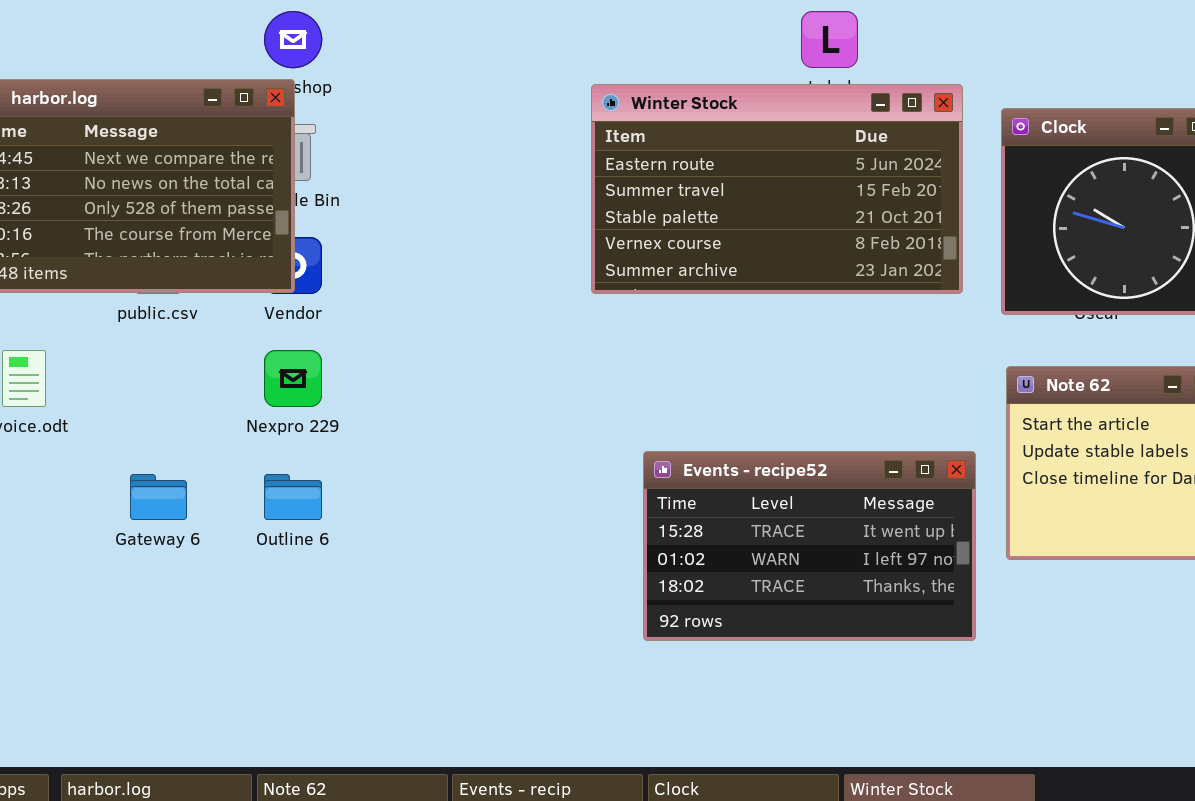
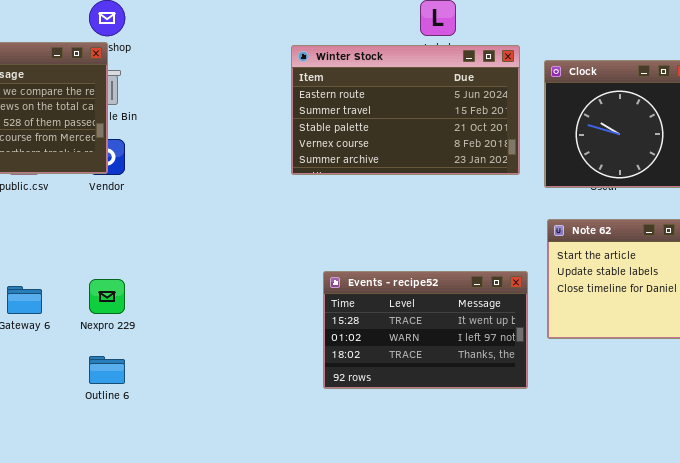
Nexpro 229: [264,350,322,407] -> [89,279,125,314], moved
Outline 6: [264,474,322,520] -> [89,356,125,384], moved

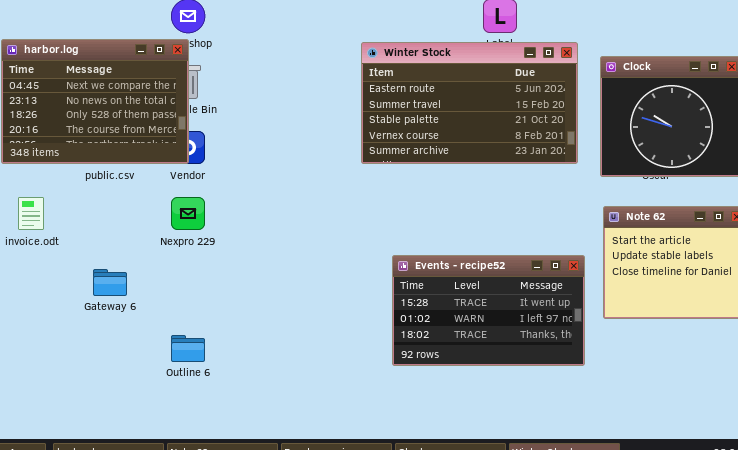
Nexpro 229: [89,279,125,314] -> [171,197,205,230], moved

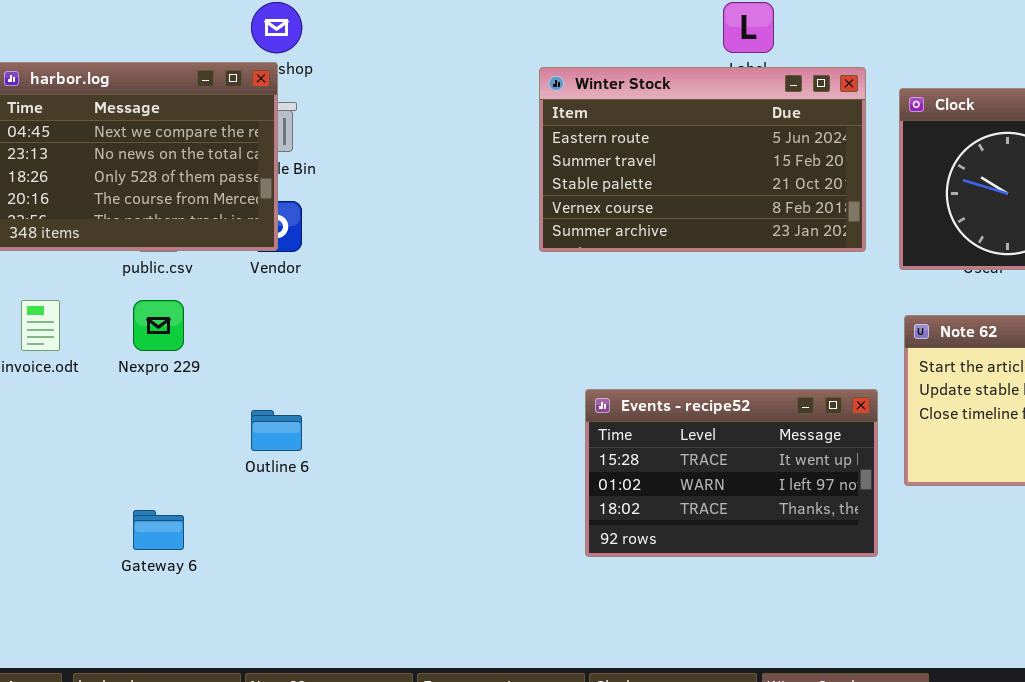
Nexpro 229: [171,197,205,230] -> [133,300,184,351], moved
Gateway 6: [93,269,127,296] -> [133,510,184,550], moved
Outline 6: [171,335,205,362] -> [251,410,302,451], moved

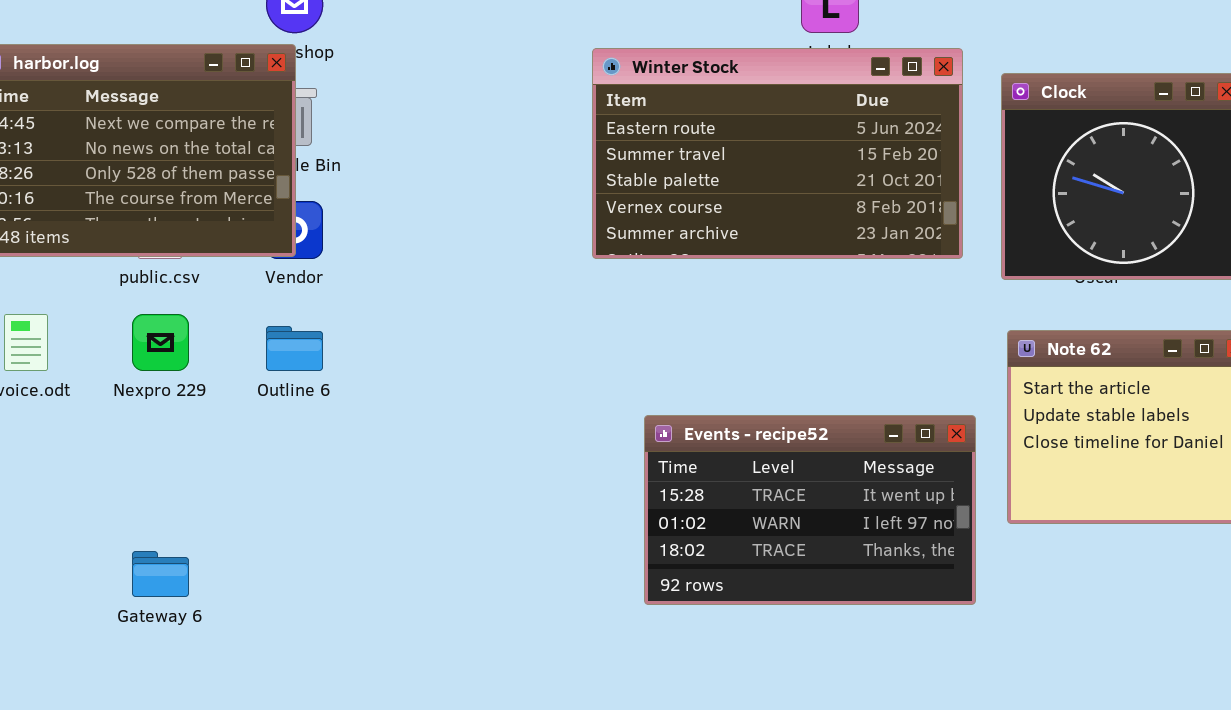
Outline 6: [251,410,302,451] -> [266,326,323,371], moved

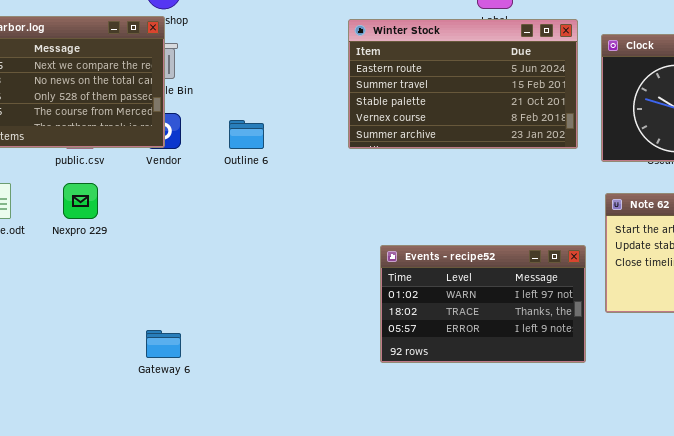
Outline 6: [266,326,323,371] -> [229,120,264,149], moved
Events - recipe52: [644,415,976,605] -> [380,245,586,363], scrolled down 1 row
Gateway 6: [132,551,189,597] -> [146,330,181,358], moved

